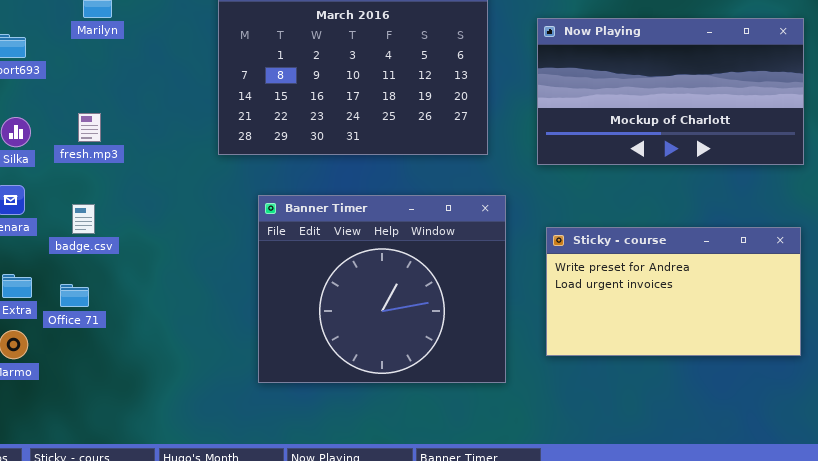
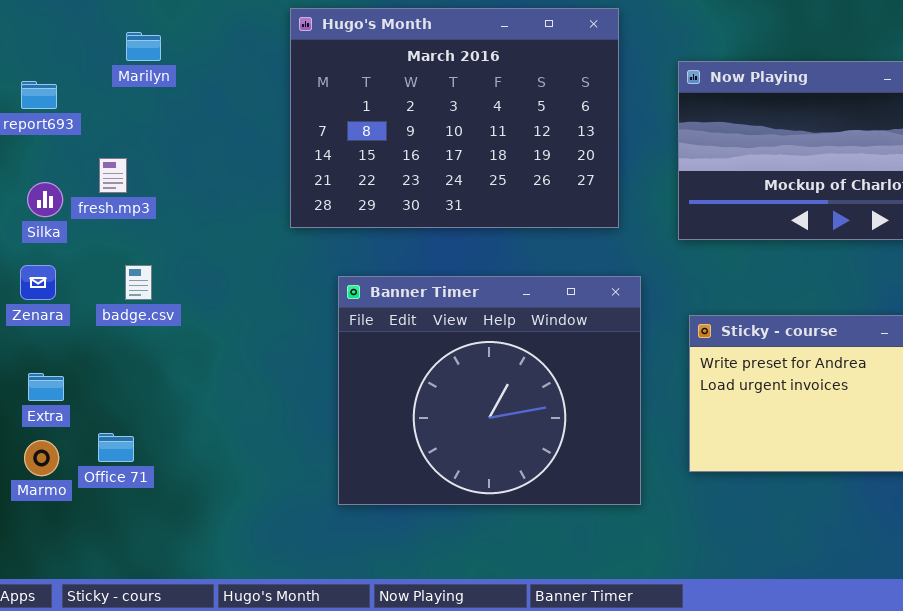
fresh.mp3: [78,113,101,142] -> [99,158,127,193], moved
badge.csv: [72,204,95,234] -> [125,265,152,300], moved
Office 71: [60,284,89,307] -> [98,433,134,462], moved

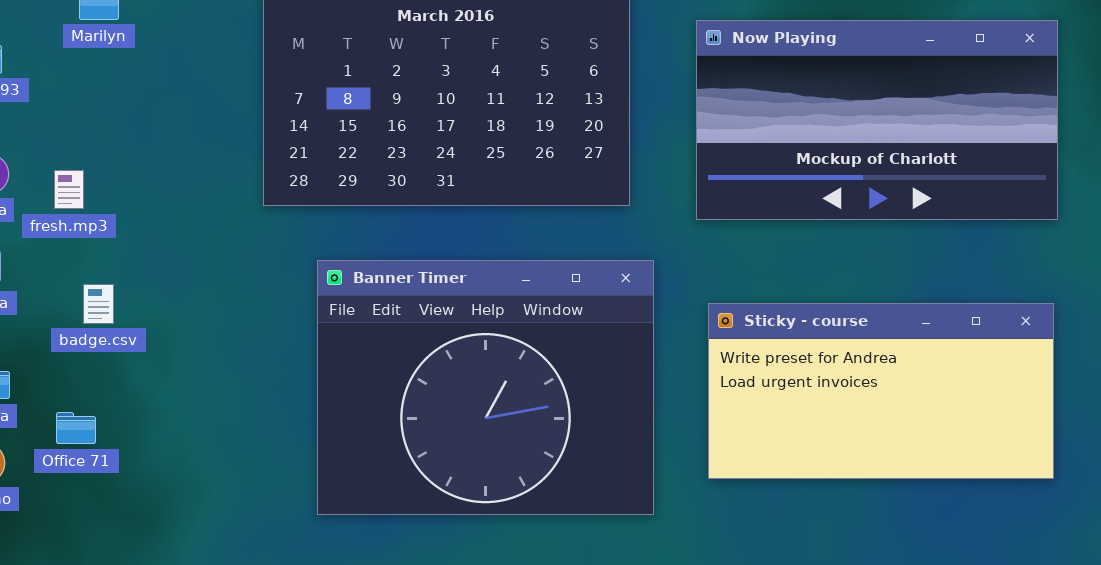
fresh.mp3: [99,158,127,193] -> [54,170,84,209], moved
badge.csv: [125,265,152,300] -> [83,284,114,324], moved
Office 71: [98,433,134,462] -> [56,412,96,444], moved

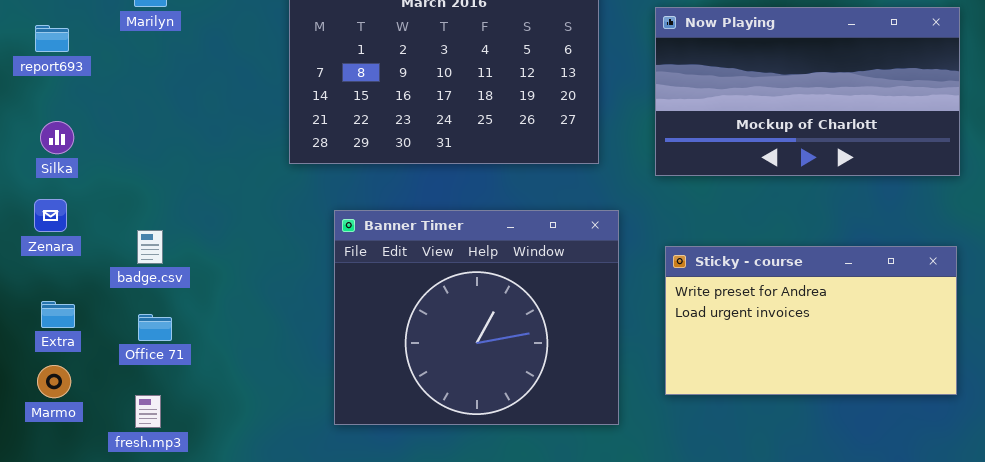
fresh.mp3: [54,170,84,209] -> [135,395,161,428], moved
Office 71: [56,412,96,444] -> [138,314,172,341], moved

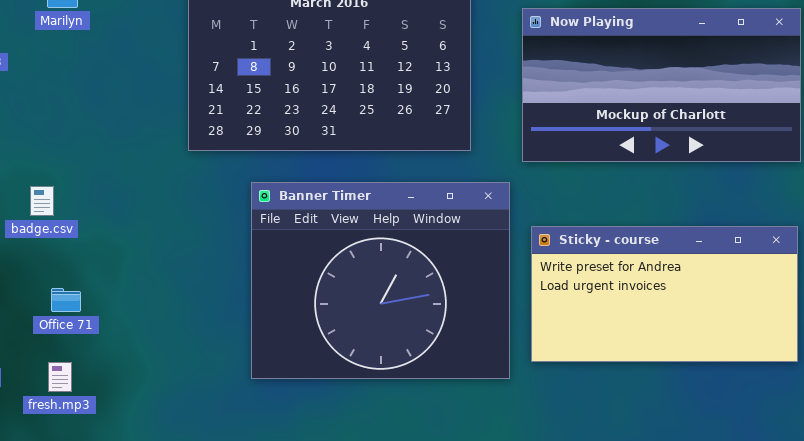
Banner Timer: [334,210,619,425] -> [251,182,510,379], moved
badge.csv: [137,230,163,264] -> [30,186,54,216], moved

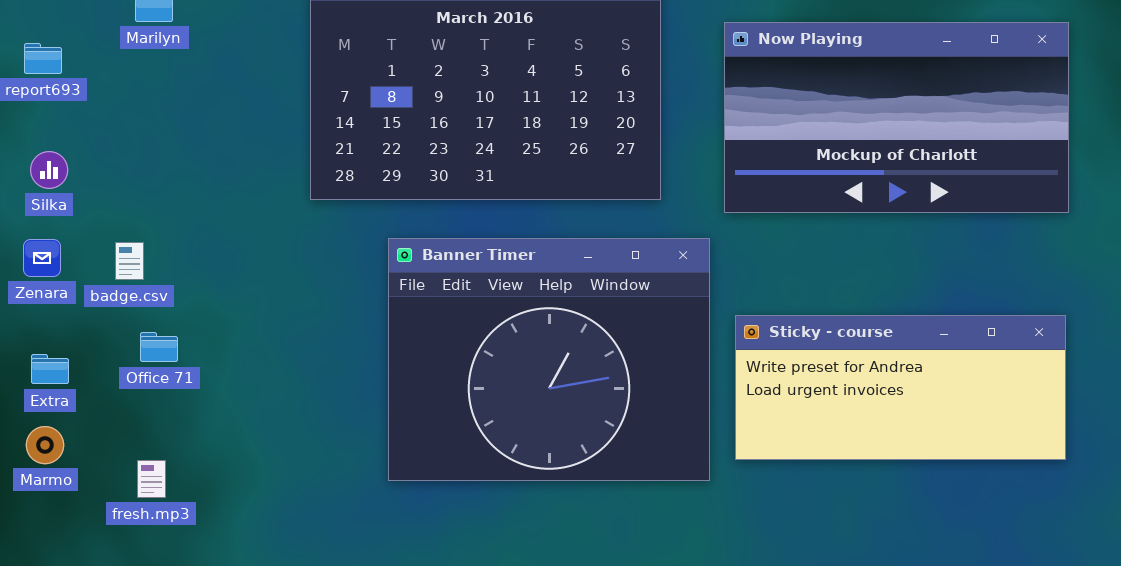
Sticky - course: [531,226,798,362] -> [735,315,1066,460], resized
Office 71: [51,288,81,312] -> [140,332,178,362], moved

